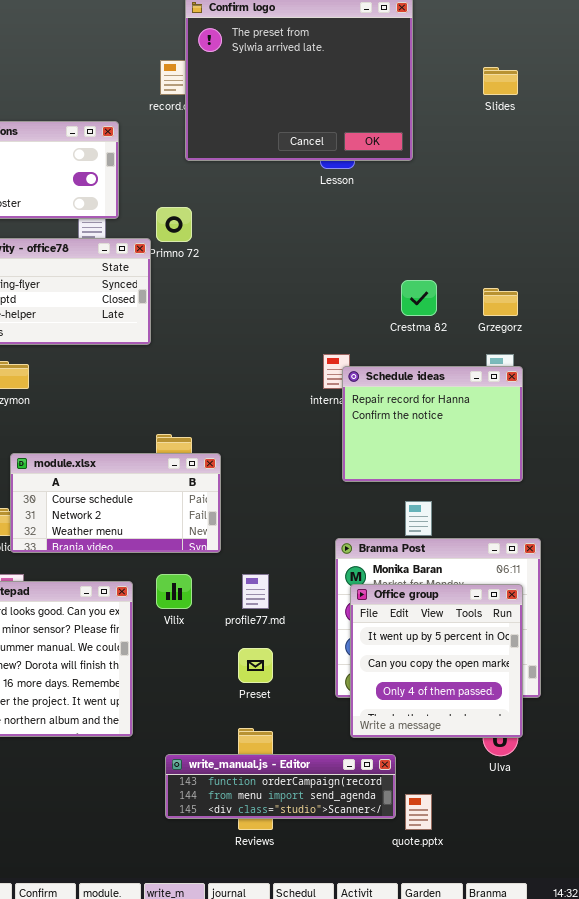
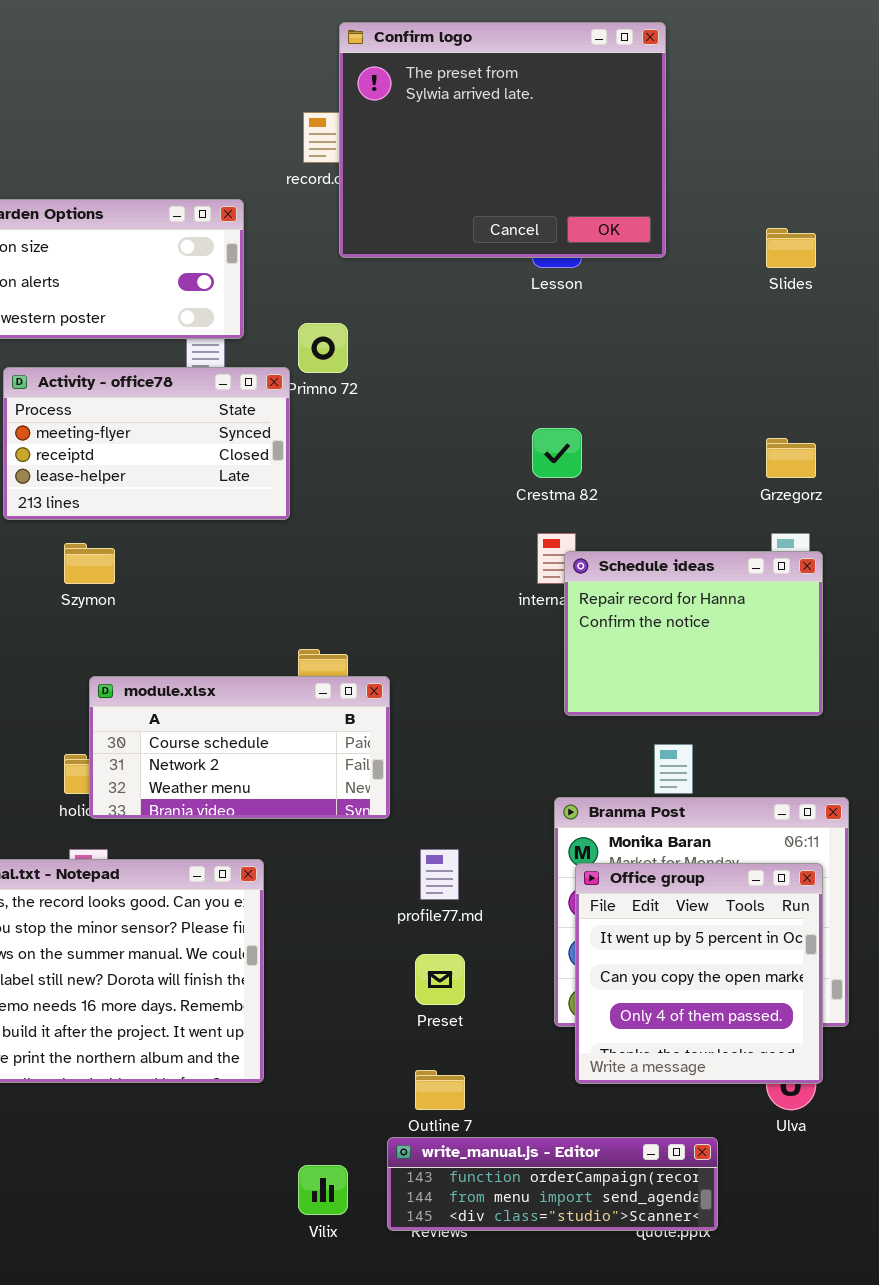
Slides: [483,67,518,95] -> [766,228,816,268], moved
Crestma 82: [401,280,437,316] -> [532,428,582,478], moved
Vilix: [156,574,192,609] -> [298,1165,348,1215], moved
write_manual.js - Editor: [165,754,396,819] -> [387,1137,718,1231], moved

